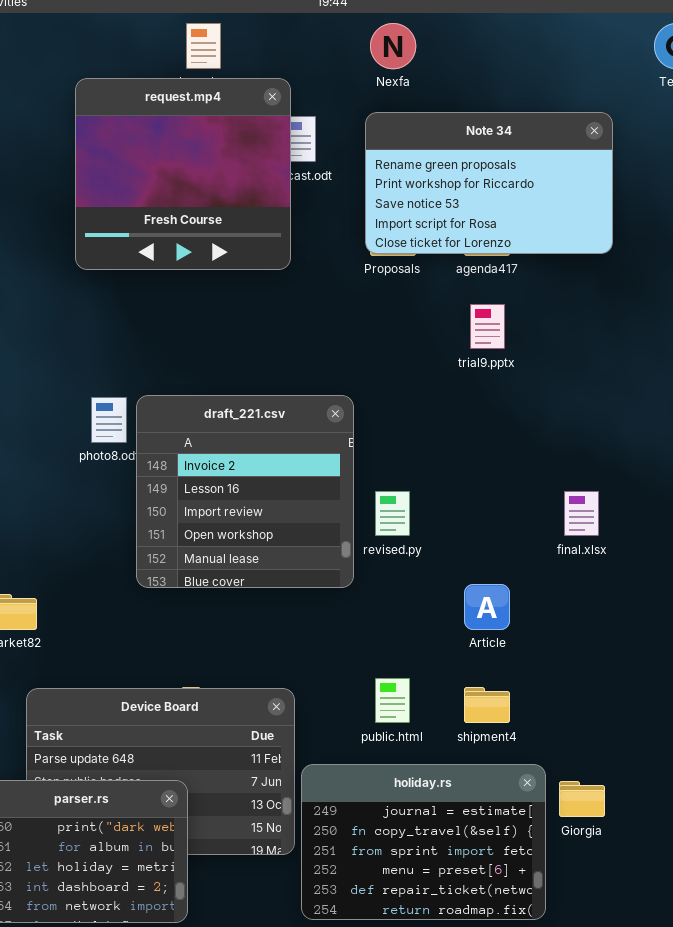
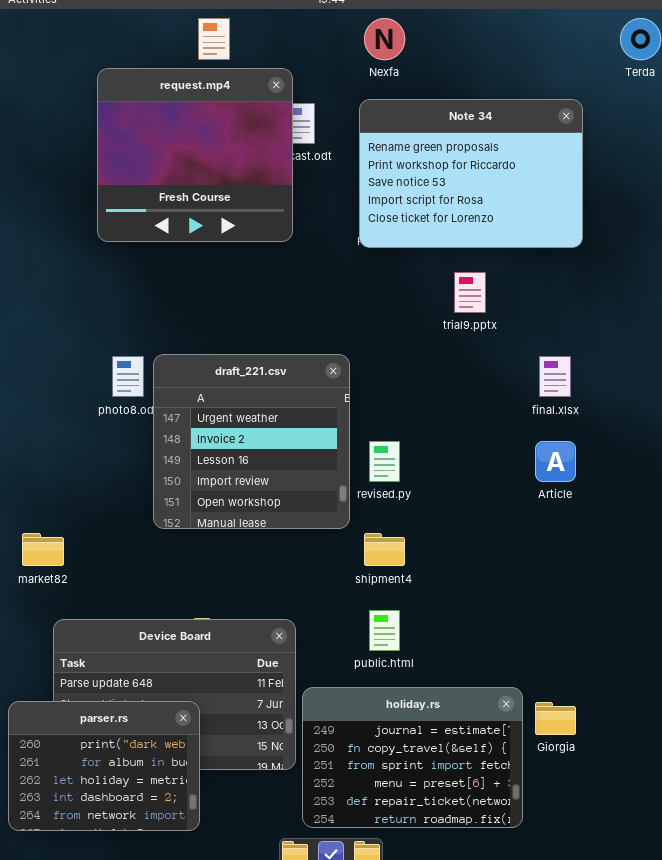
Note 34: [365,112,613,254] -> [359,99,583,248], resized
draft_221.csv: [136,395,354,588] -> [153,354,350,529], scrolled up 1 row
final.xlsx: [564,491,599,536] -> [539,356,571,397], moved
Article: [464,584,510,630] -> [535,441,576,482], moved
shipment4: [464,687,510,723] -> [364,533,405,566], moved

